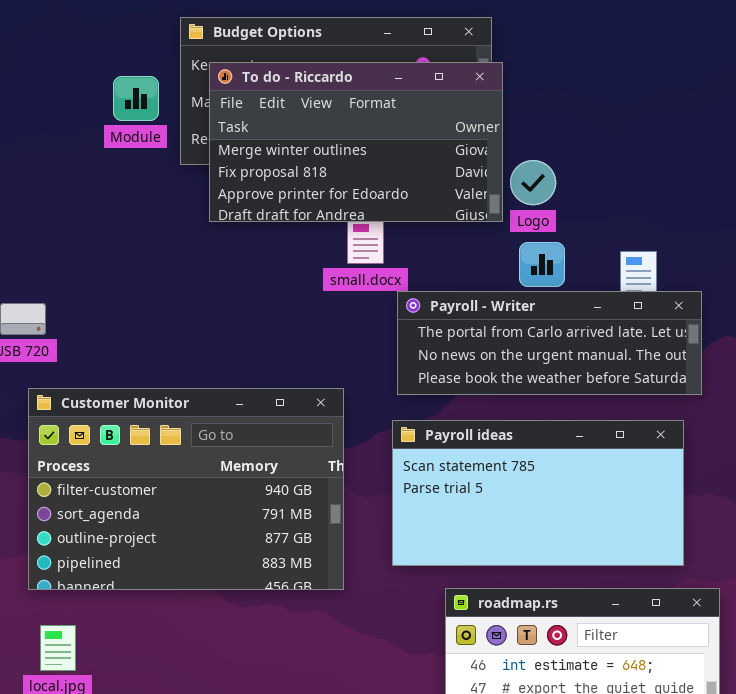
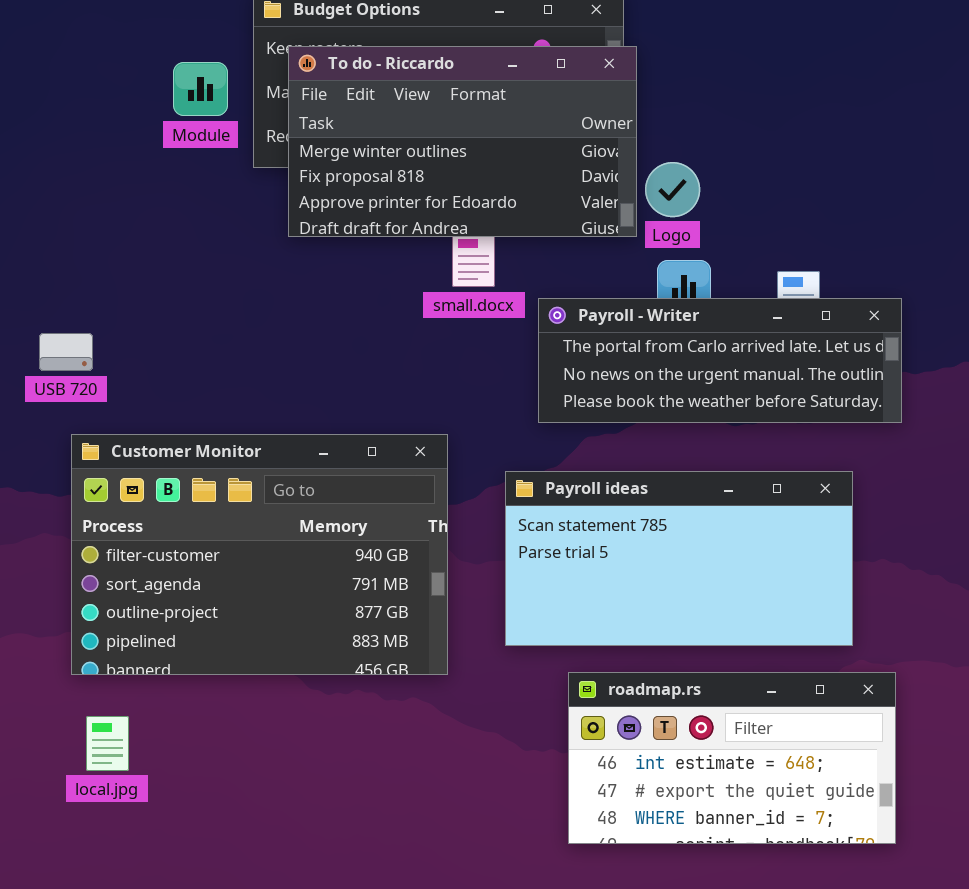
Payroll - Writer: [397,291,702,395] -> [538,298,902,423], moved

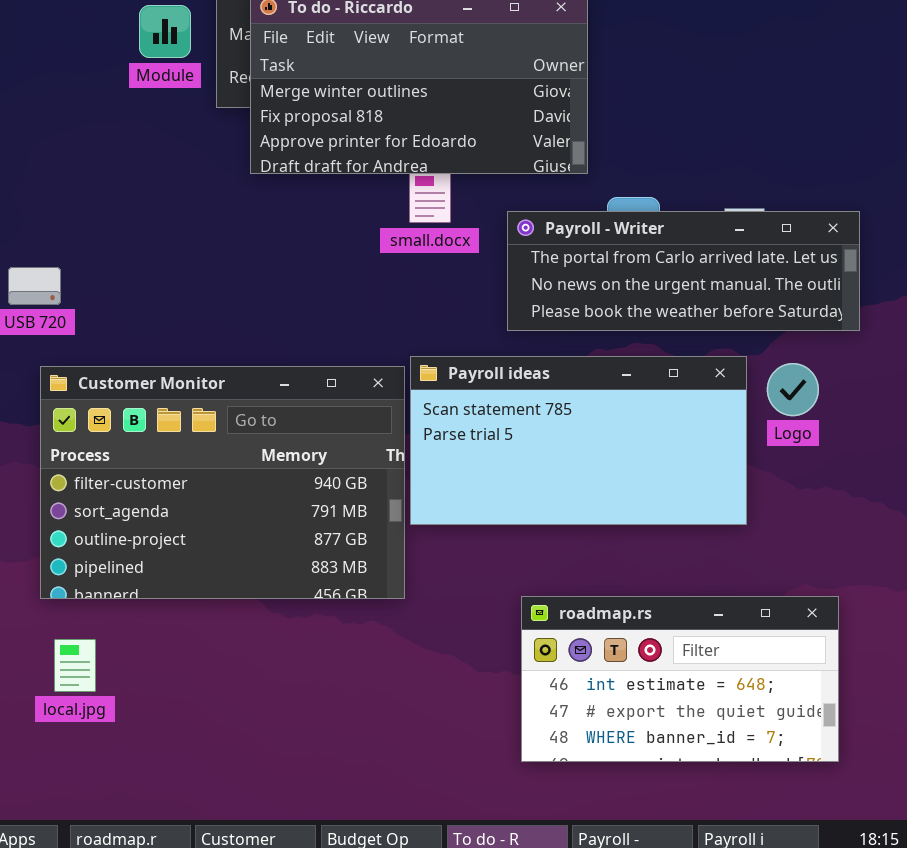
Logo: [645,162,700,217] -> [767,363,819,416], moved
Payroll - Writer: [538,298,902,423] -> [507,211,860,331], moved
Payroll ideas: [505,471,853,646] -> [410,356,747,525], moved

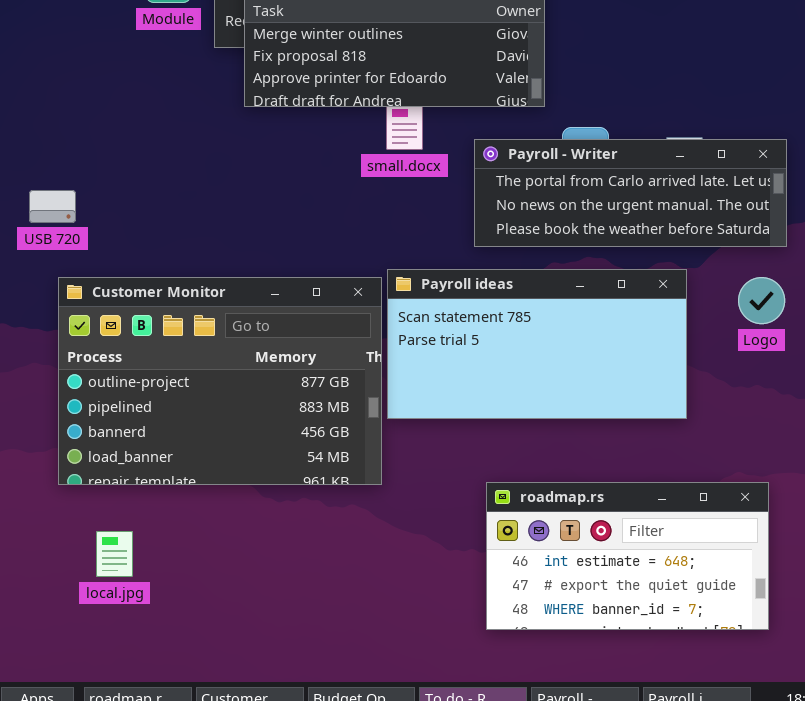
Logo: [767,363,819,416] -> [738,277,785,324], moved
Customer Monitor: [40,366,405,599] -> [58,277,382,485], scrolled down 2 rows
local.jpg: [54,639,96,692] -> [96,531,133,577], moved

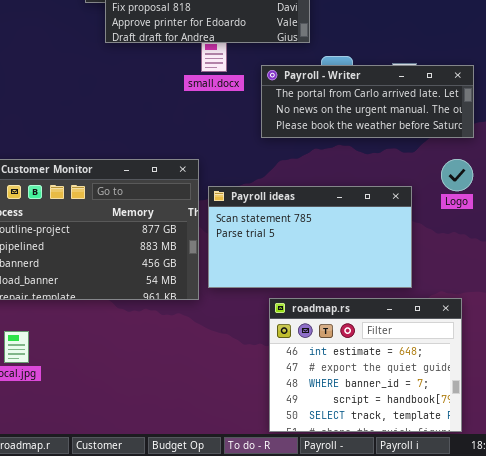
Payroll ideas: [387,269,687,419] -> [208,186,412,288], moved
roadmap.rs: [486,482,769,630] -> [269,298,462,432], resized

